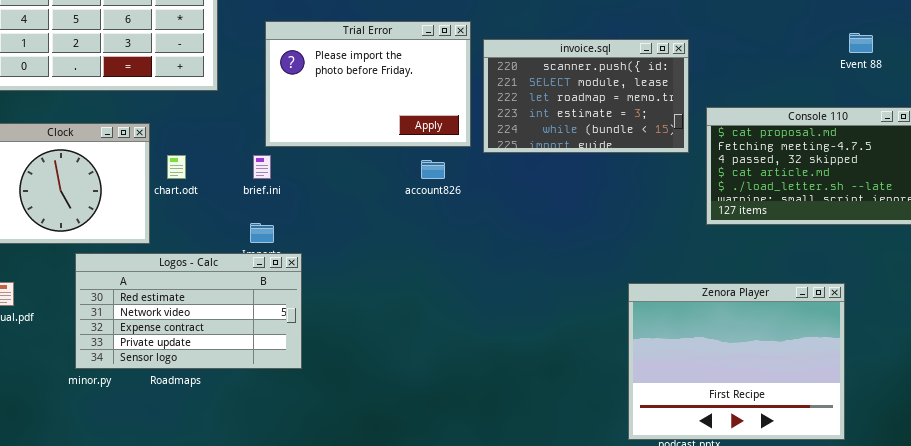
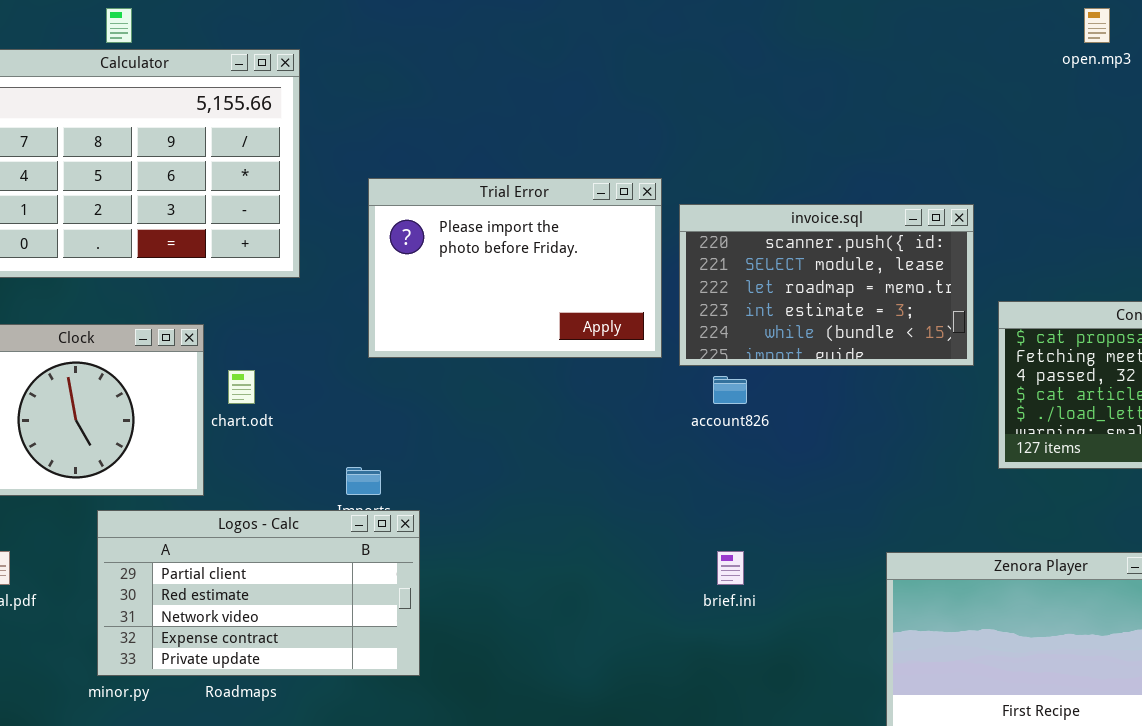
brief.ini: [253,155,271,179] -> [717,551,744,585], moved
account826: [421,160,445,179] -> [713,376,747,404], moved
Logos - Calc: [75,253,302,369] -> [97,510,420,676], scrolled up 1 row

